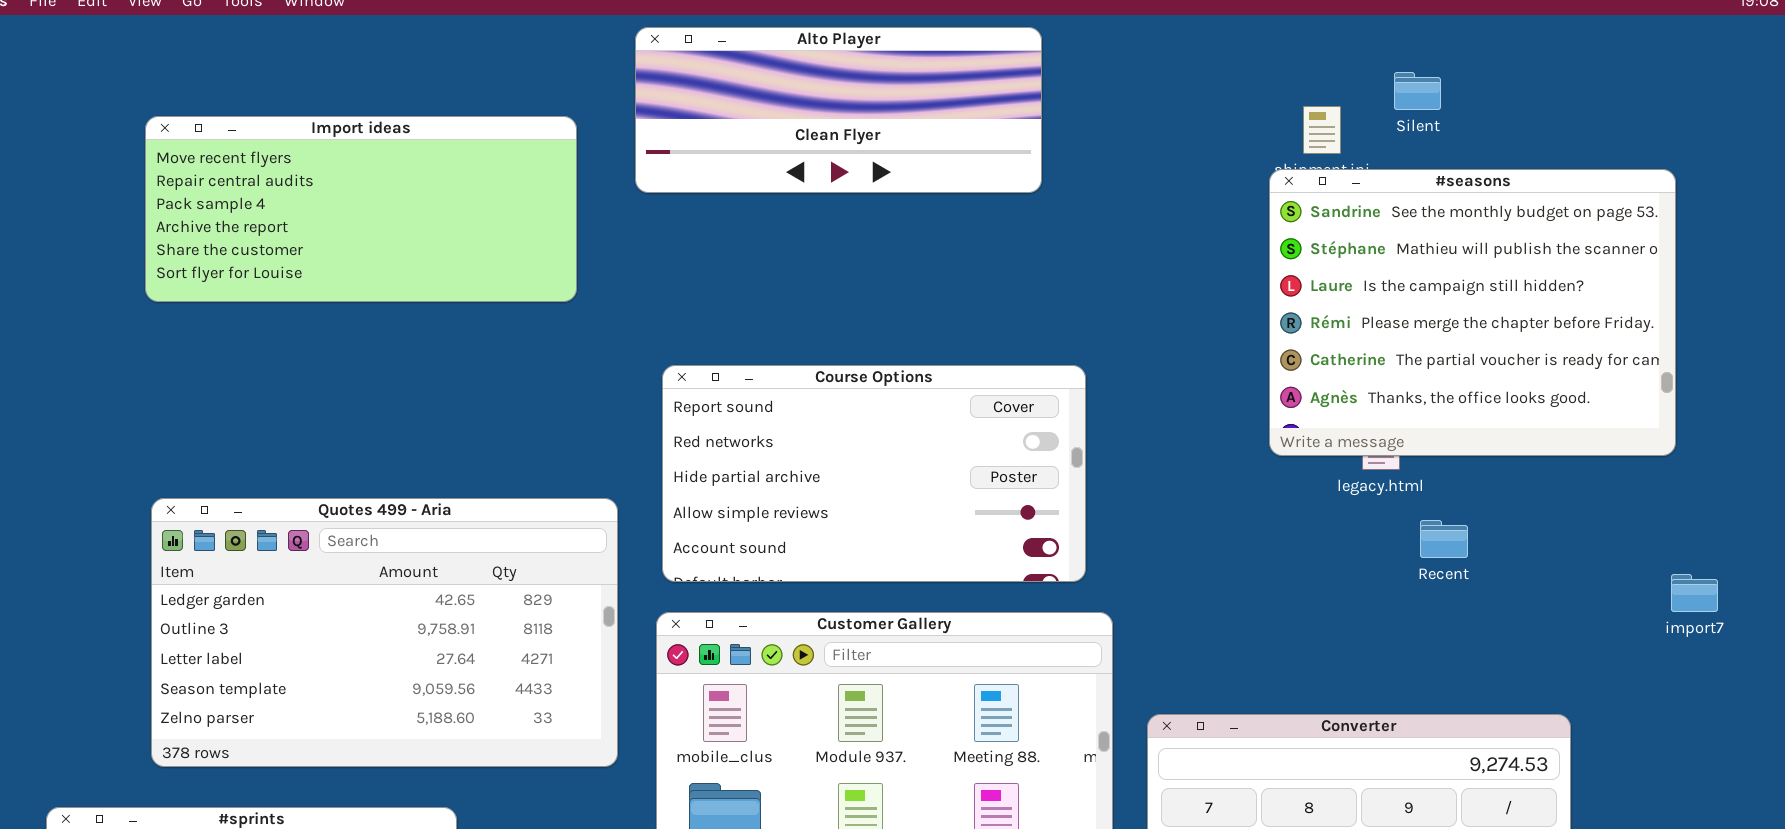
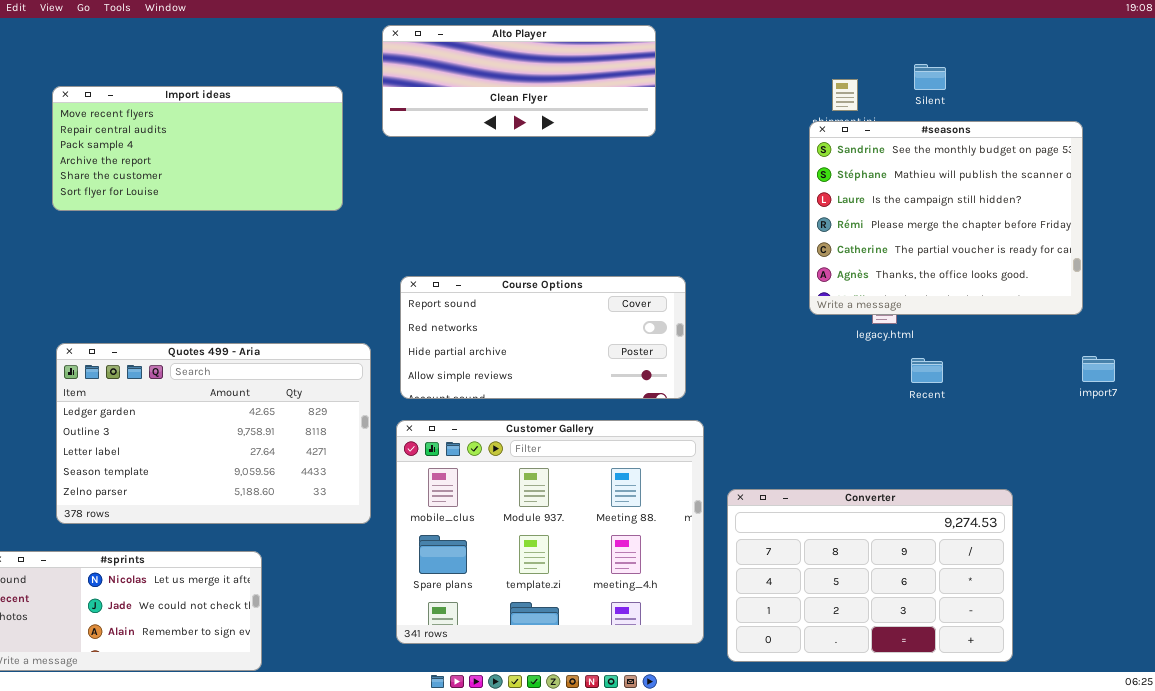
Silent: [1394,72,1441,110] -> [914,64,946,90], moved
Course Options: [662,365,1086,582] -> [400,276,686,399], resized
import7: [1671,574,1718,612] -> [1082,356,1115,382], moved

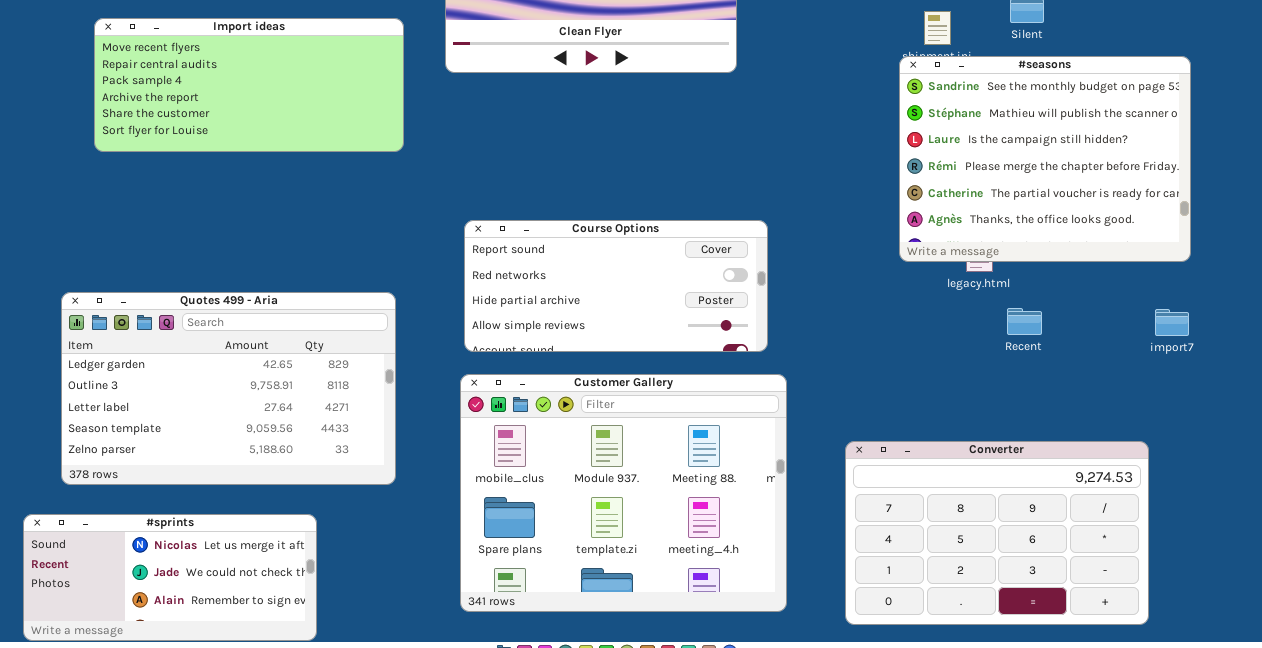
Quotes 499 - Aria: [56,343,371,524] -> [61,292,396,485], moved
import7: [1082,356,1115,382] -> [1155,309,1189,336], moved
Converter: [727,489,1013,662] -> [845,441,1149,625], moved

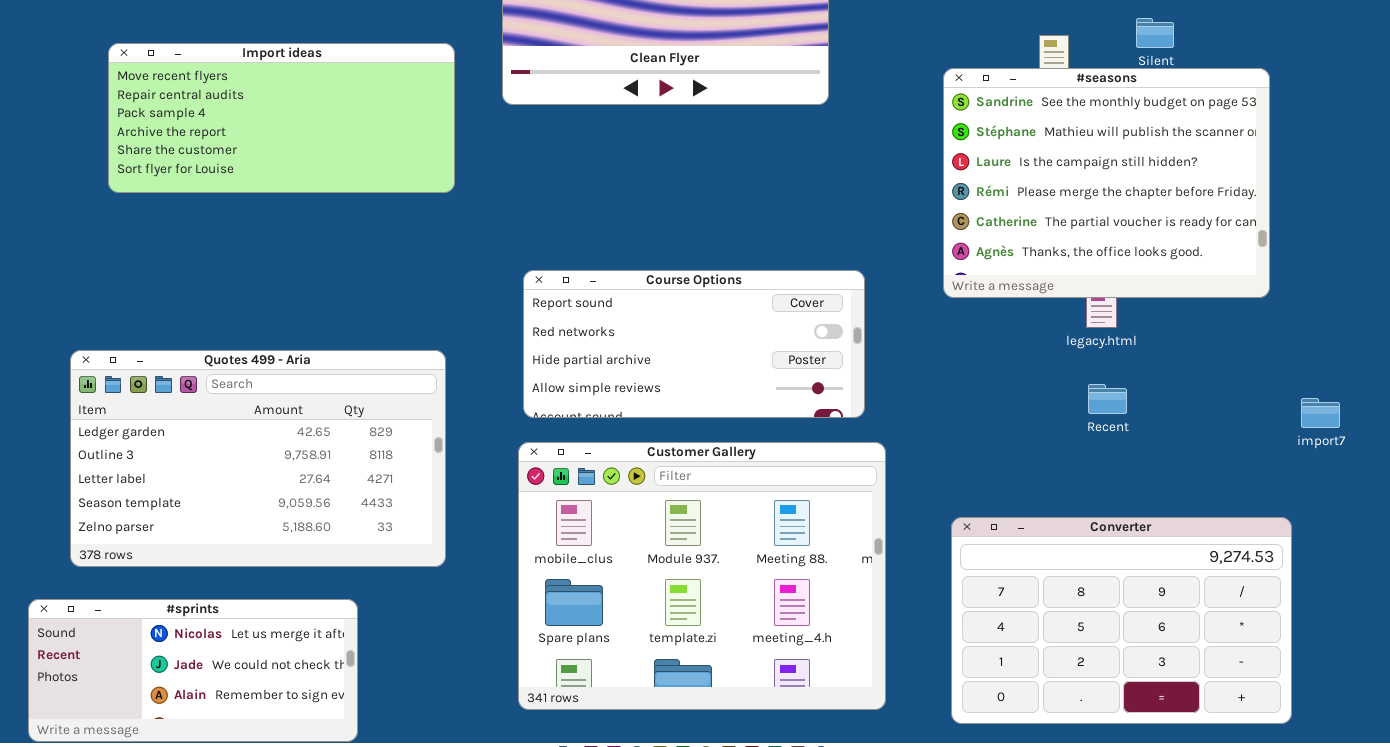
#seasons: [899,56,1191,262] -> [943,68,1270,298], moved
Recent: [1007,308,1042,335] -> [1088,384,1127,414], moved
import7: [1155,309,1189,336] -> [1301,398,1340,428], moved

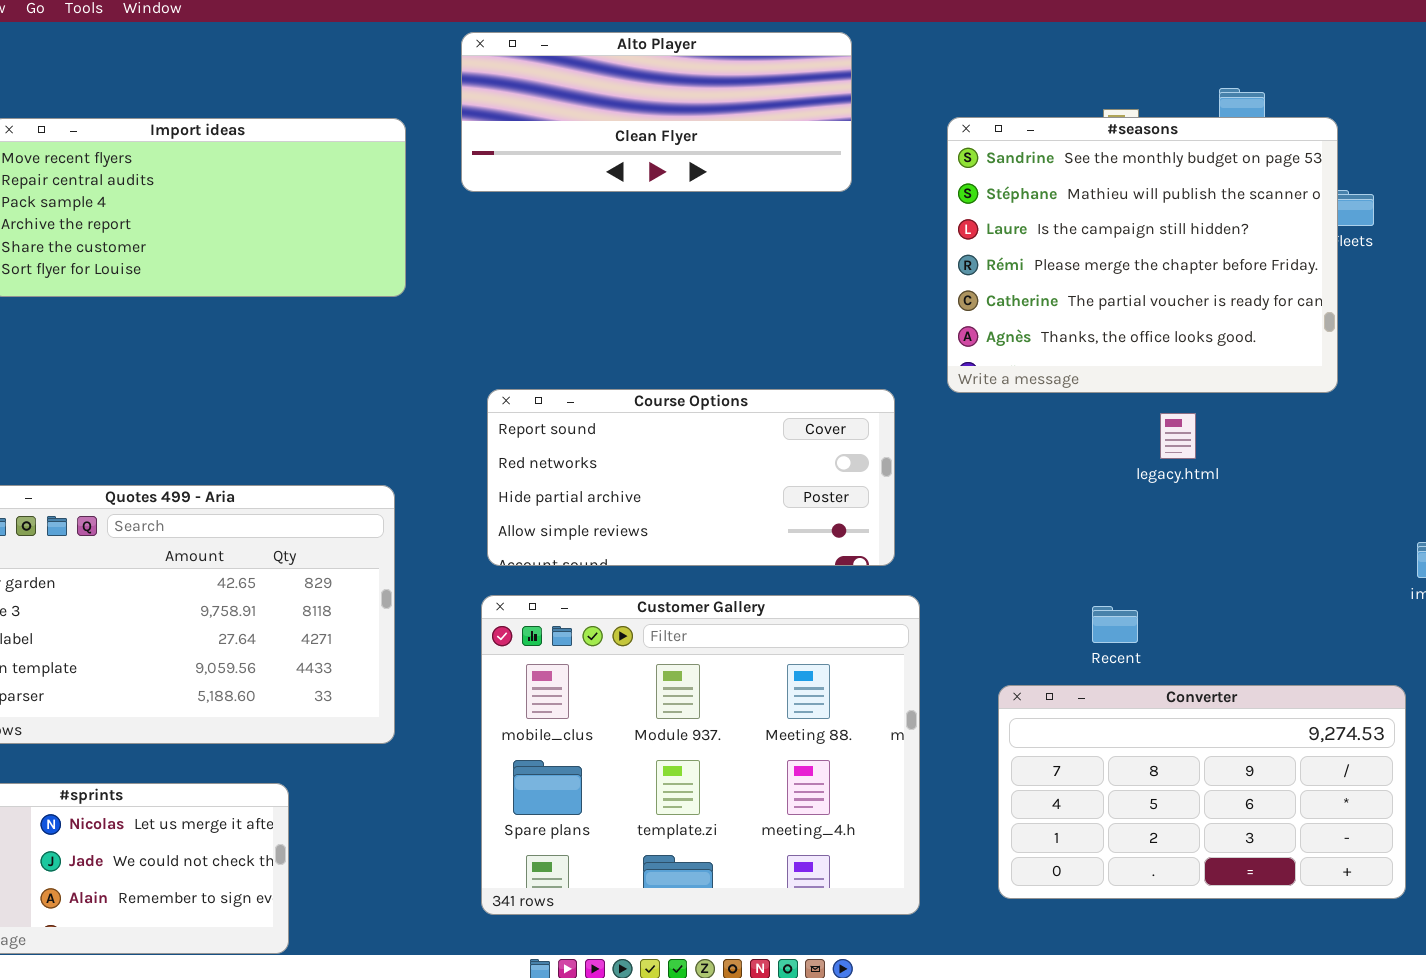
#seasons: [943,68,1270,298] -> [947,117,1338,393], moved
Recent: [1088,384,1127,414] -> [1092,606,1138,643], moved
Converter: [951,517,1292,724] -> [998,685,1406,899], resized

